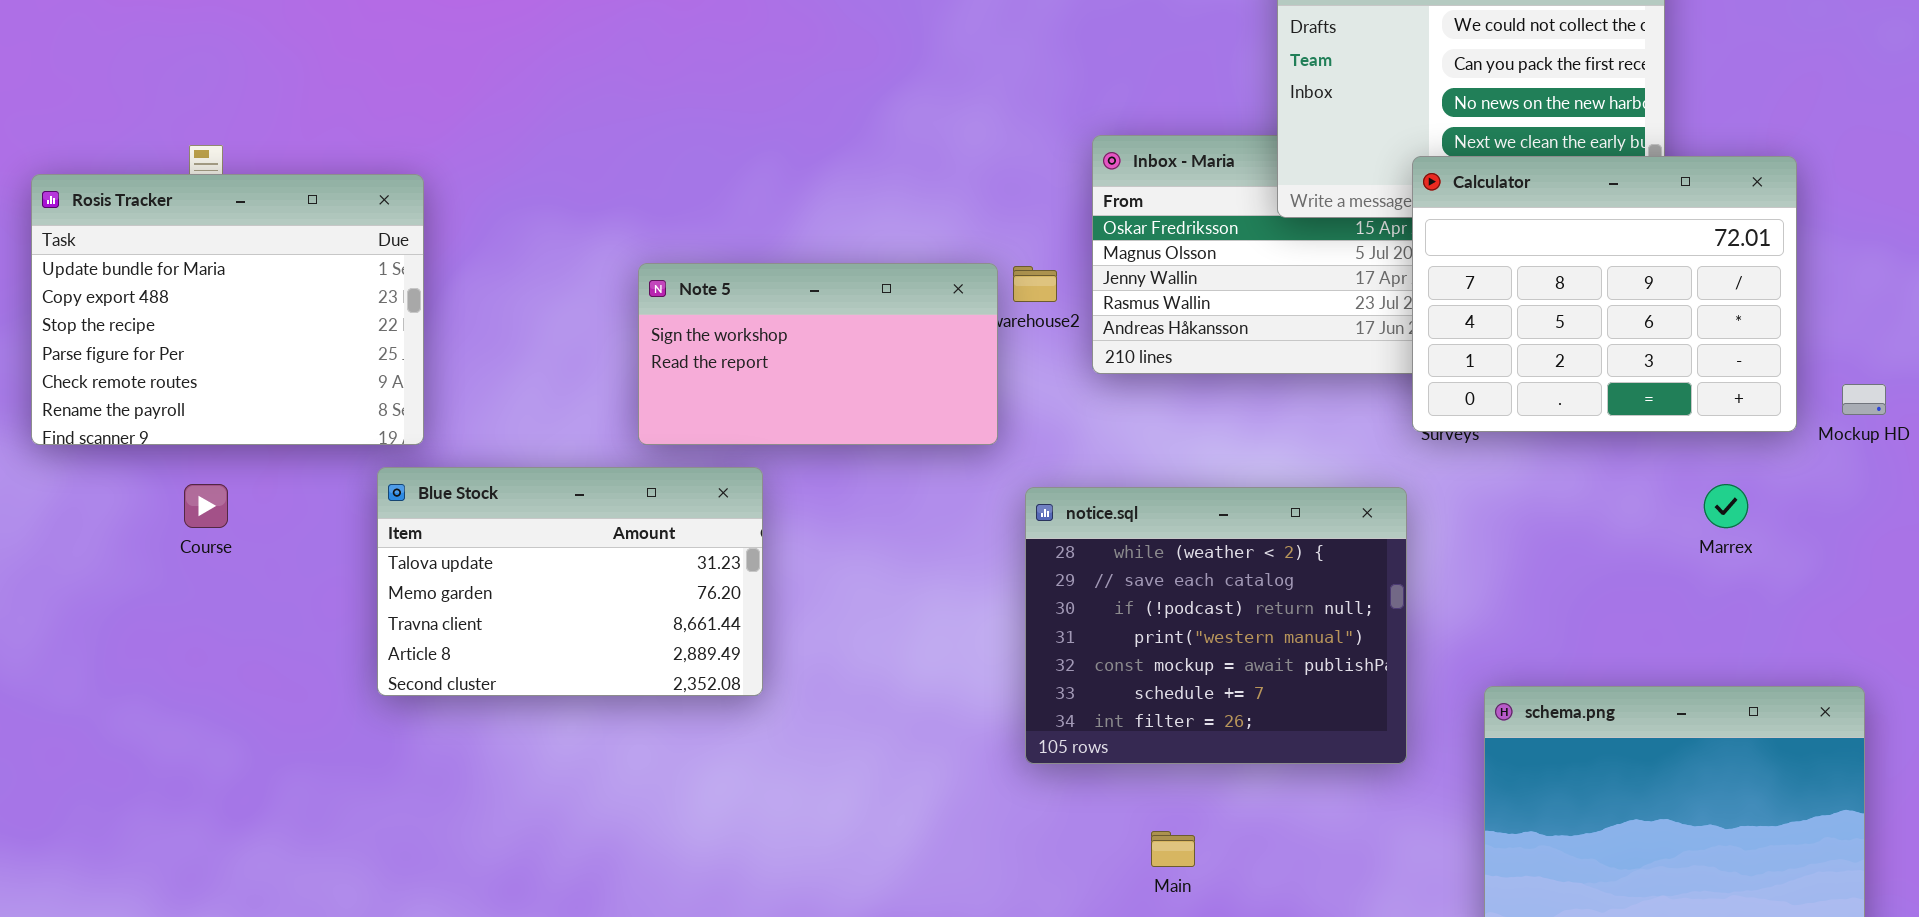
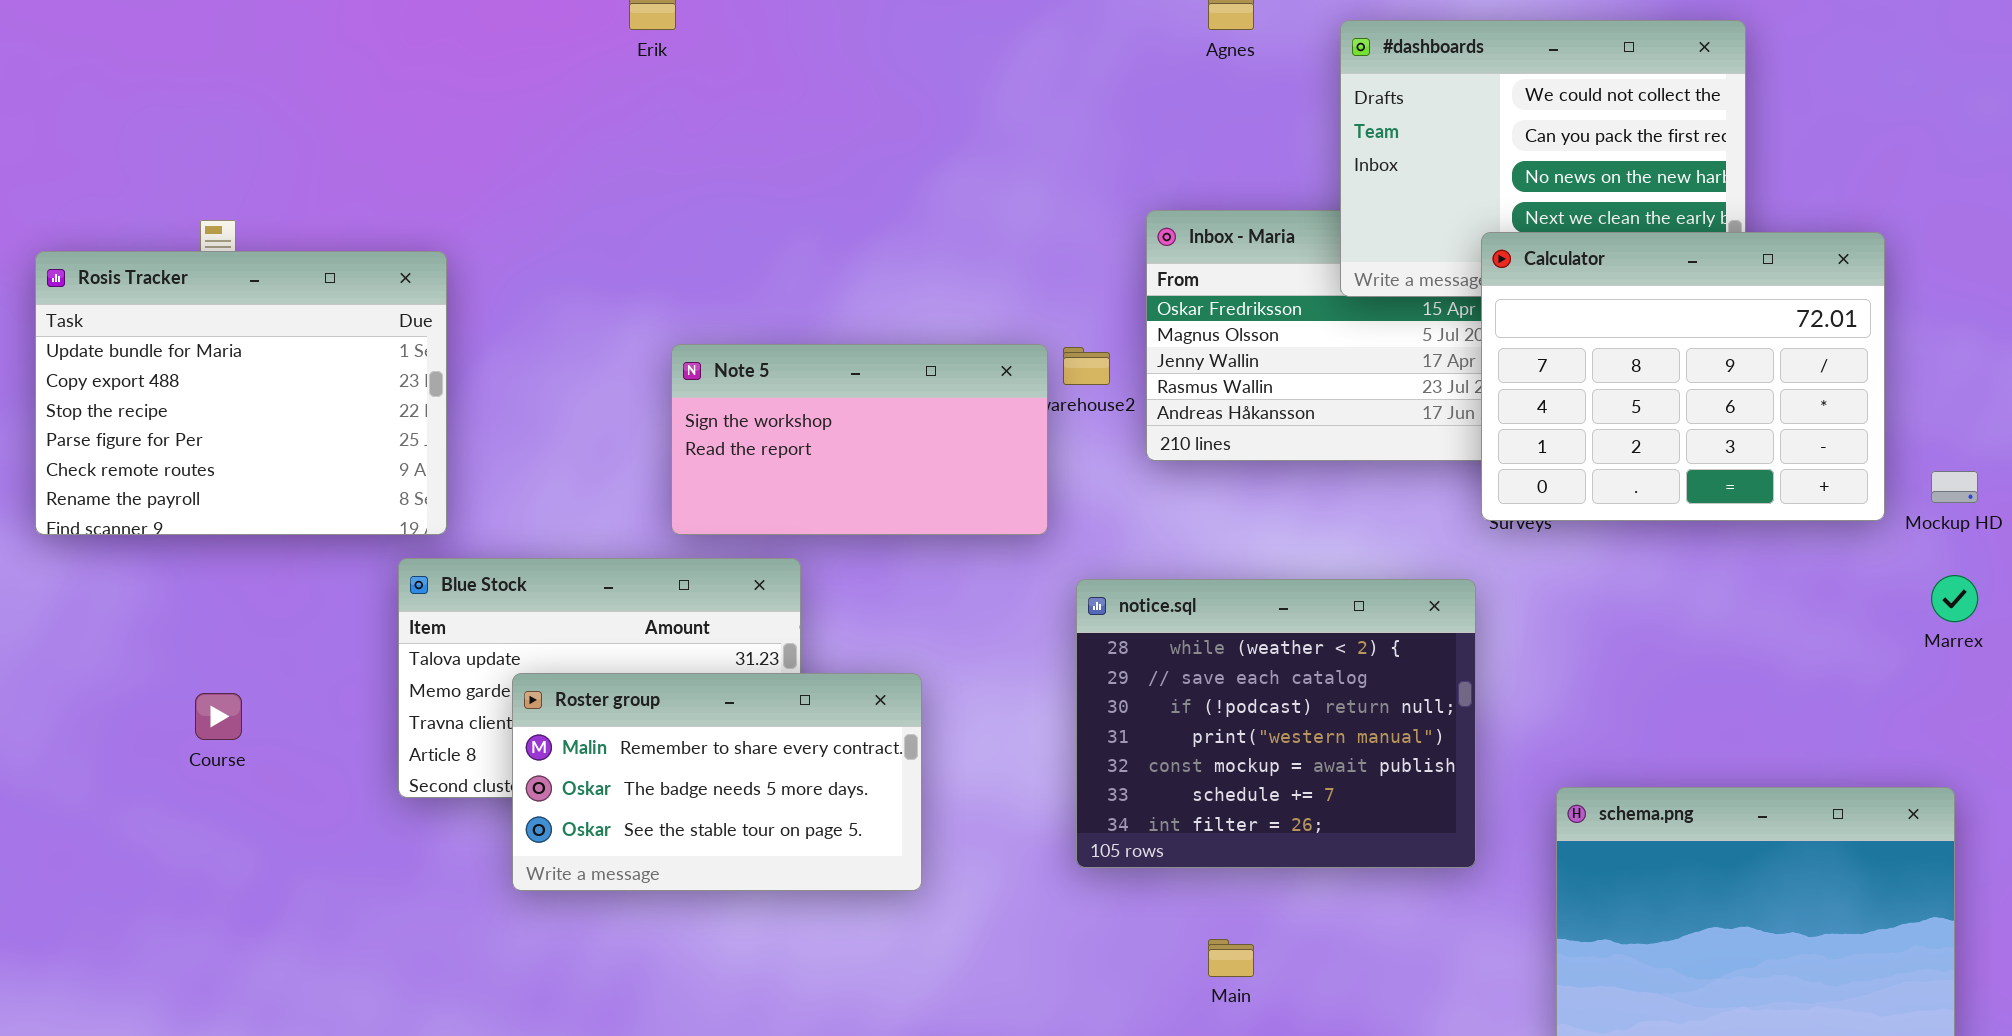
Course: [184,484,228,528] -> [195,693,242,740], moved
Marrex: [1704,484,1748,528] -> [1931,575,1978,622], moved
Roster group: none -> [512,673,922,891], opened

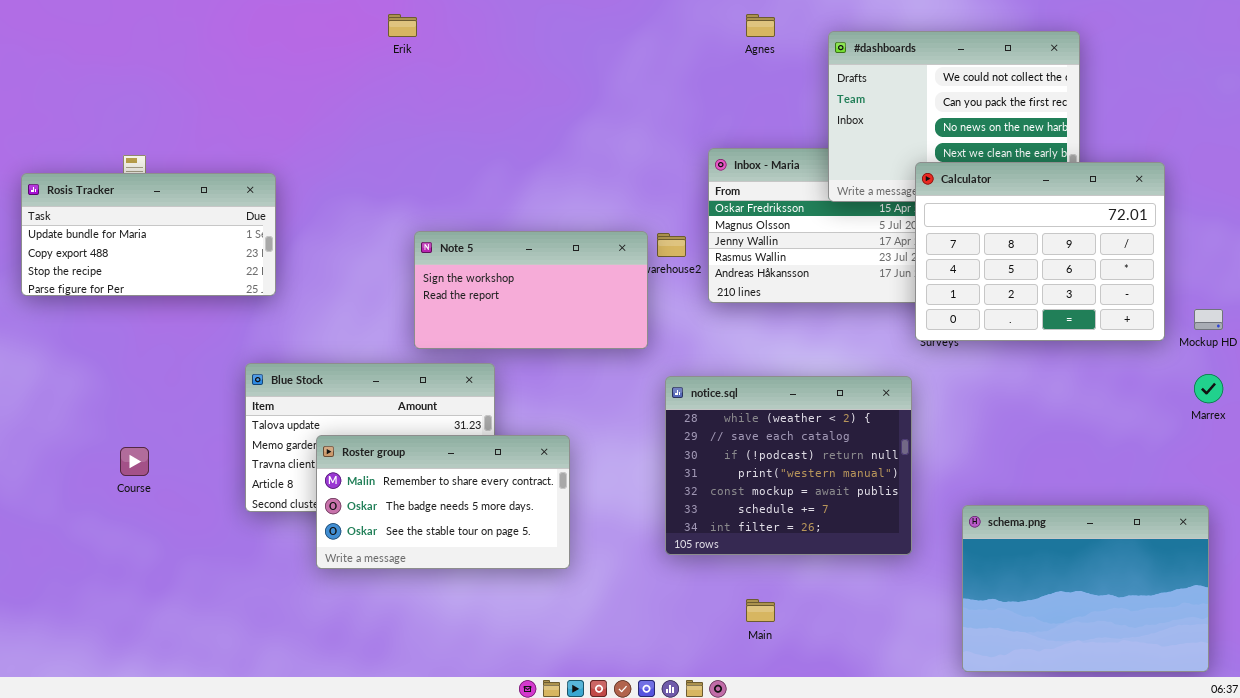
Rosis Tracker: [35,251,447,535] -> [21,173,276,296], resized

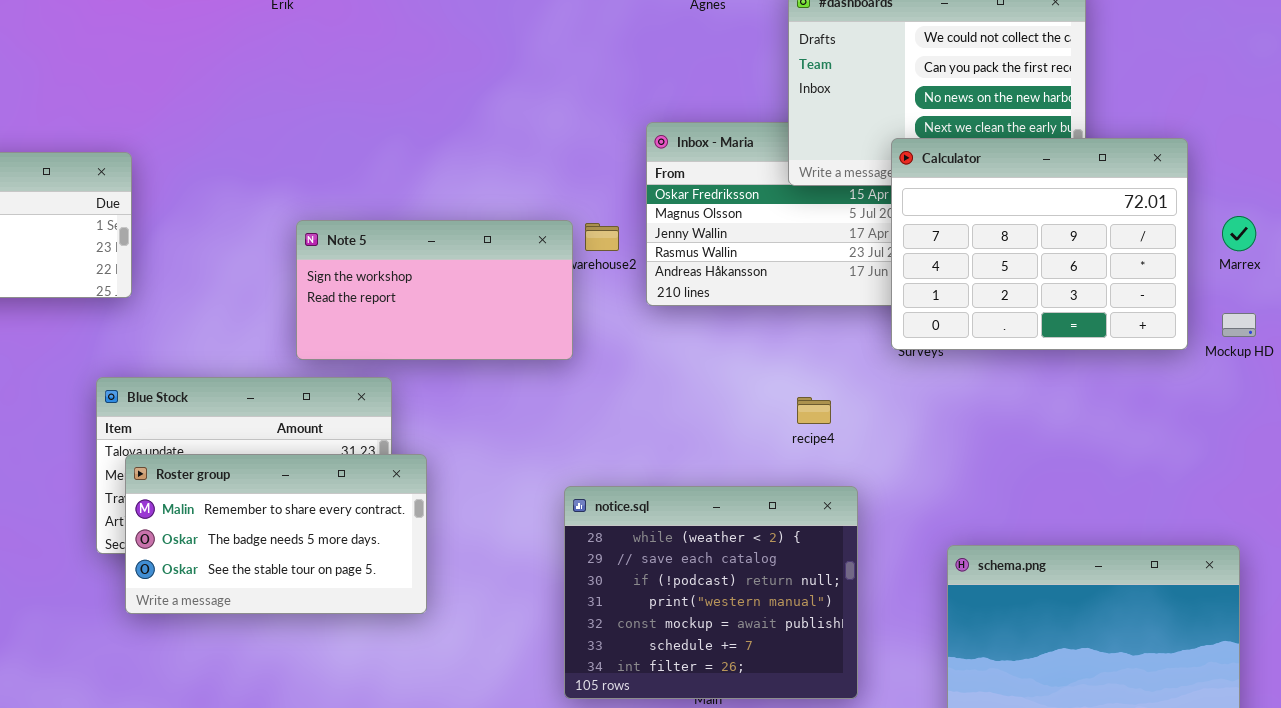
Marrex: [1194,374,1223,403] -> [1222,216,1256,251], moved
notice.sql: [665,376,912,555] -> [564,486,858,699], moved
Roster group: [316,435,570,569] -> [125,454,427,614], moved

